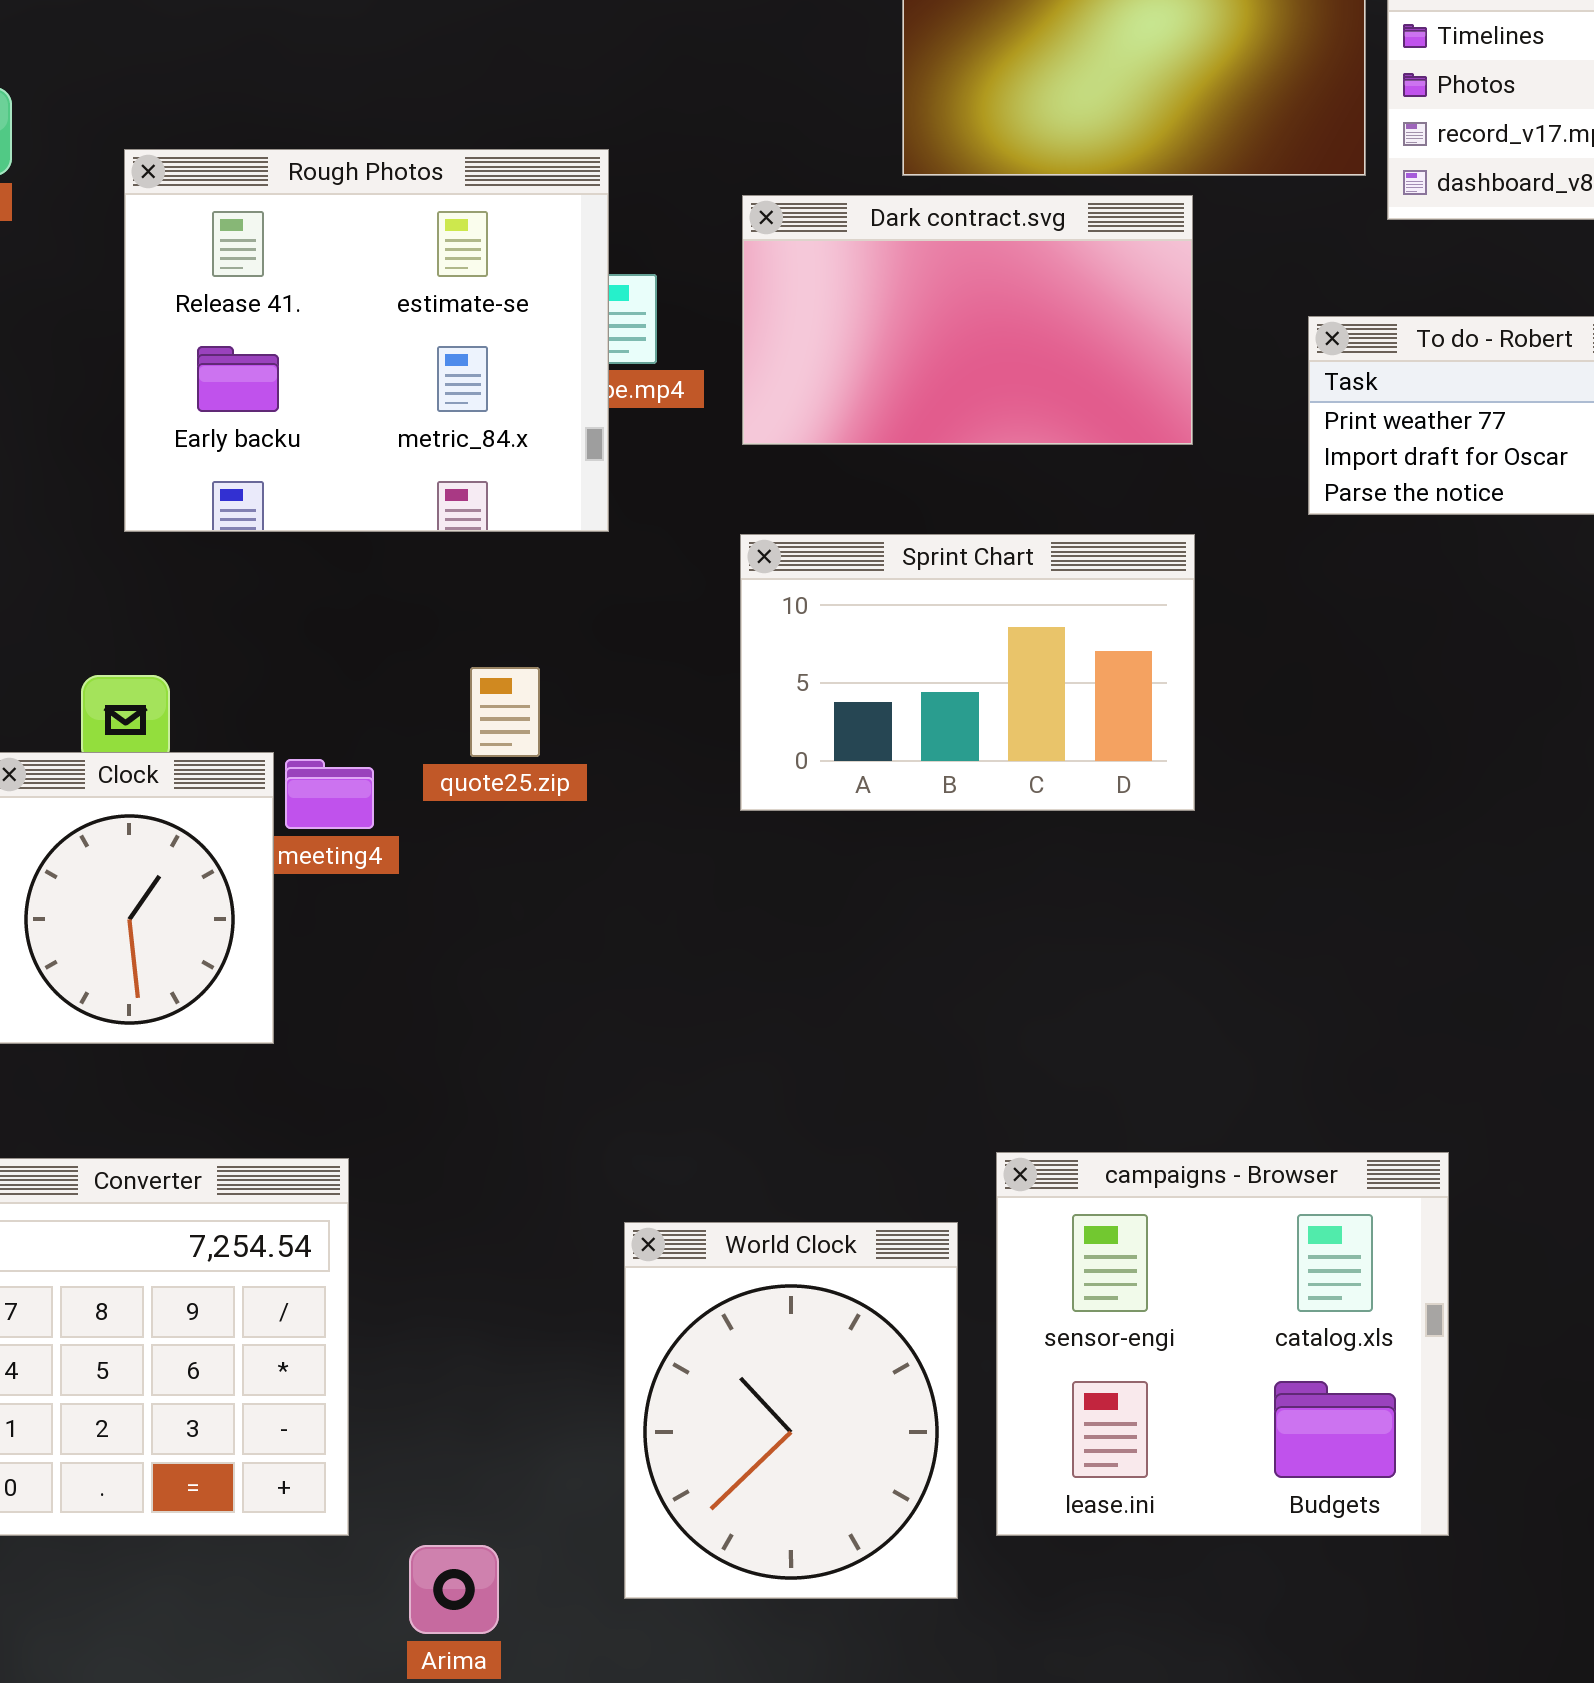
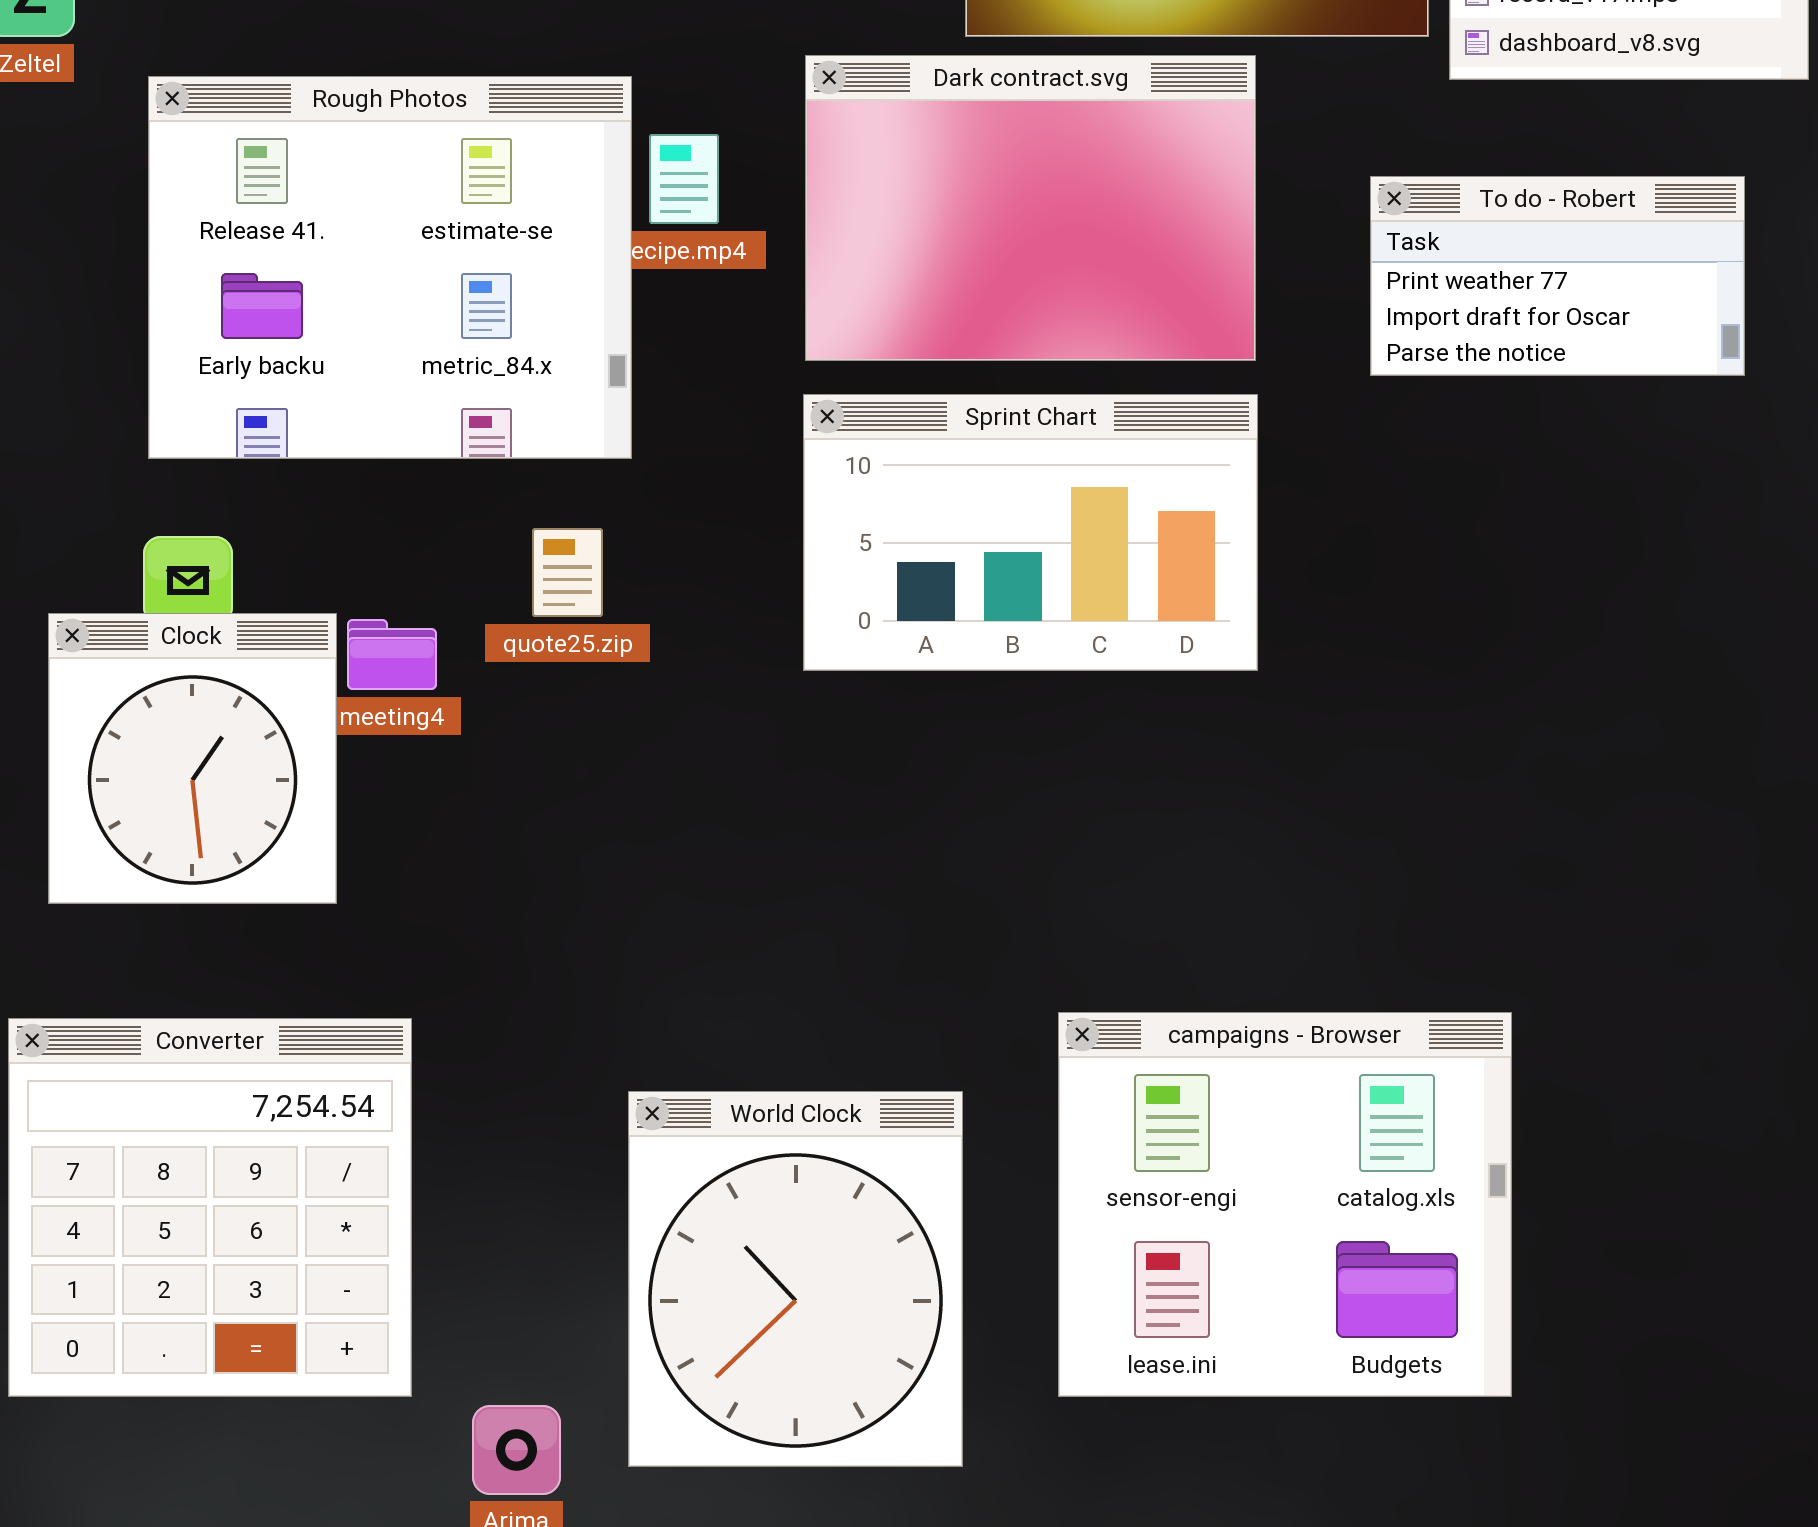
Rough Photos: [124,149,609,532] -> [148,76,632,459], moved
Dark contract.svg: [742,195,1193,445] -> [805,55,1256,361], resized
World Clock: [624,1222,958,1599] -> [628,1091,963,1467], moved

